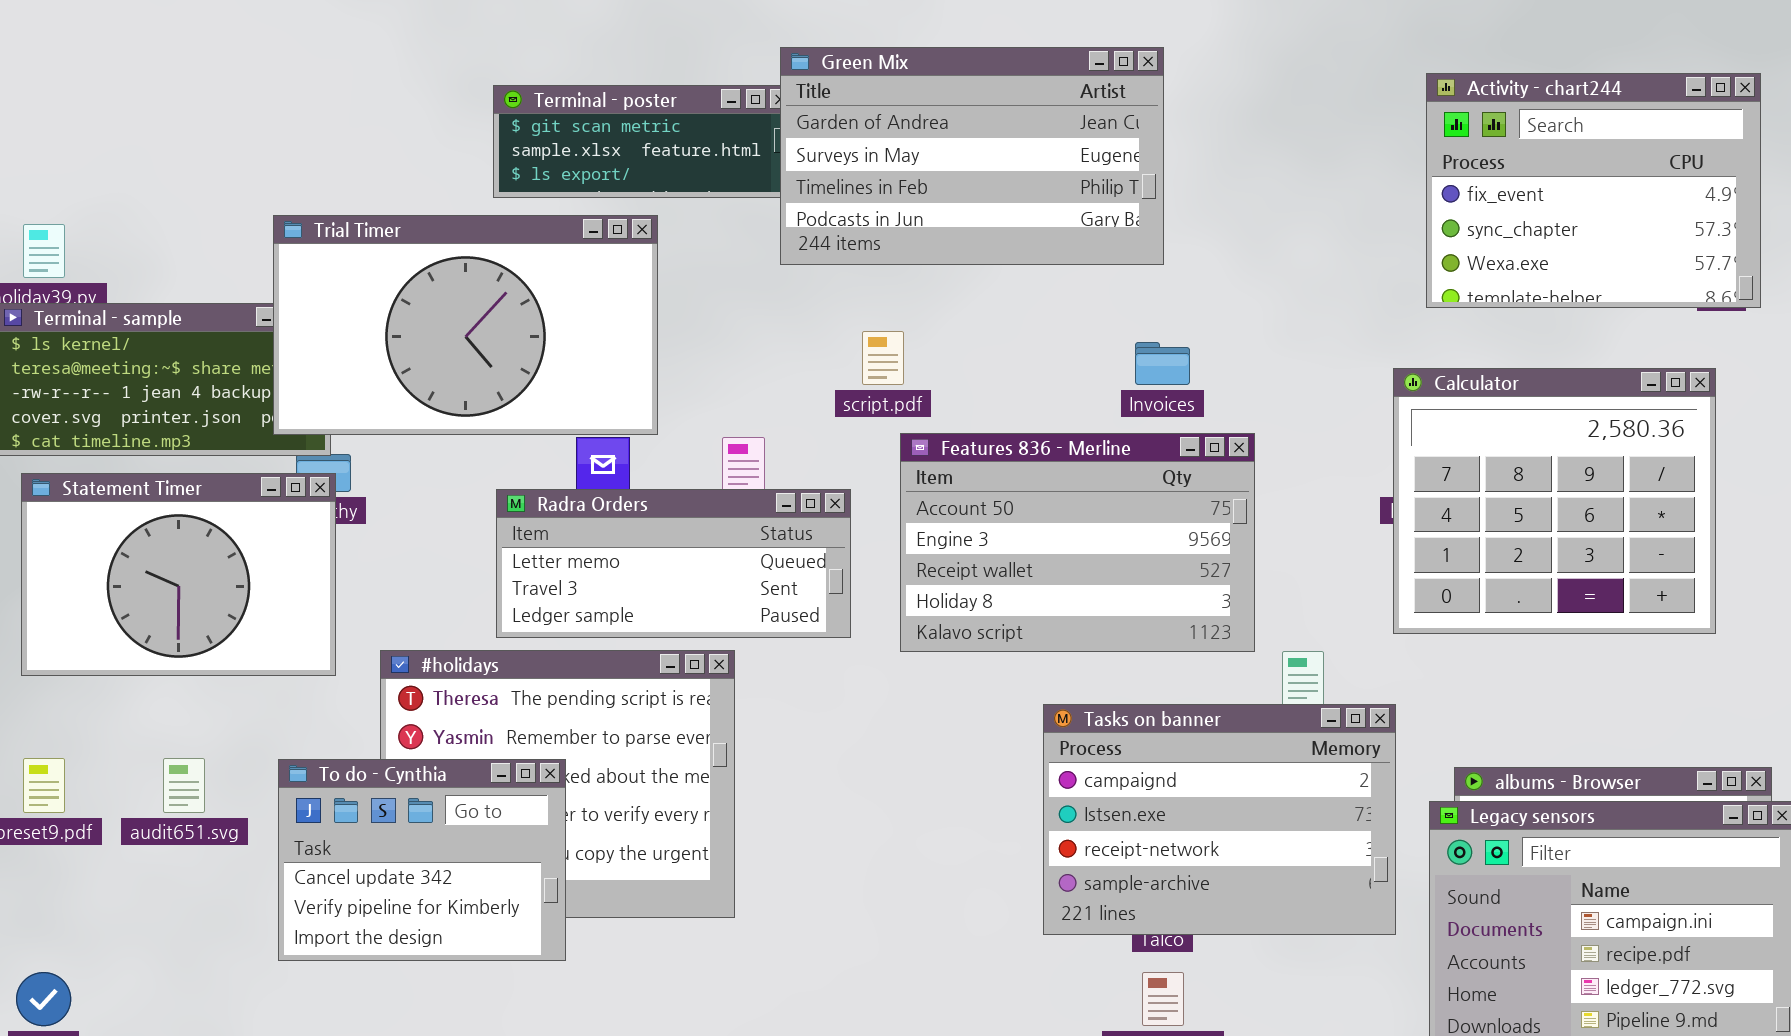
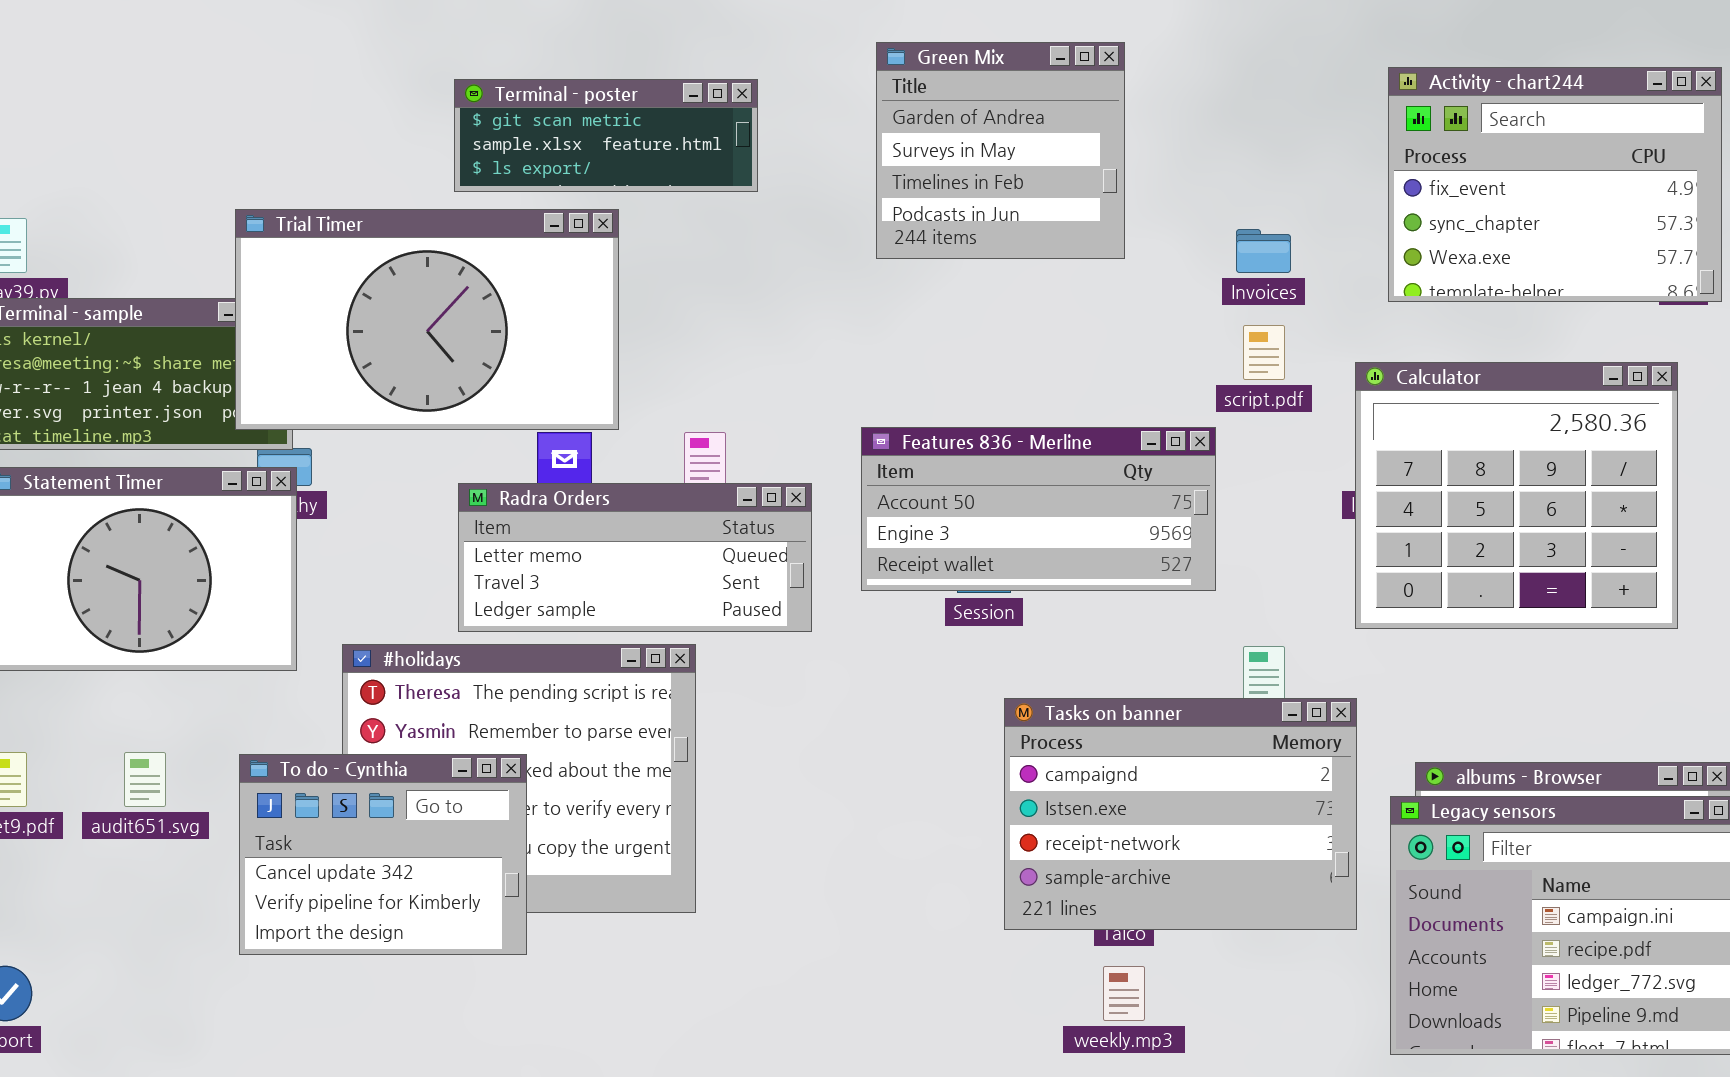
Green Mix: [780,47,1164,265] -> [876,42,1125,259], resized
script.pdf: [862,331,904,385] -> [1243,325,1285,380], moved
Invoices: [1135,342,1190,385] -> [1236,229,1291,273], moved
Features 836 - Merline: [900,433,1255,652] -> [861,427,1216,591], resized

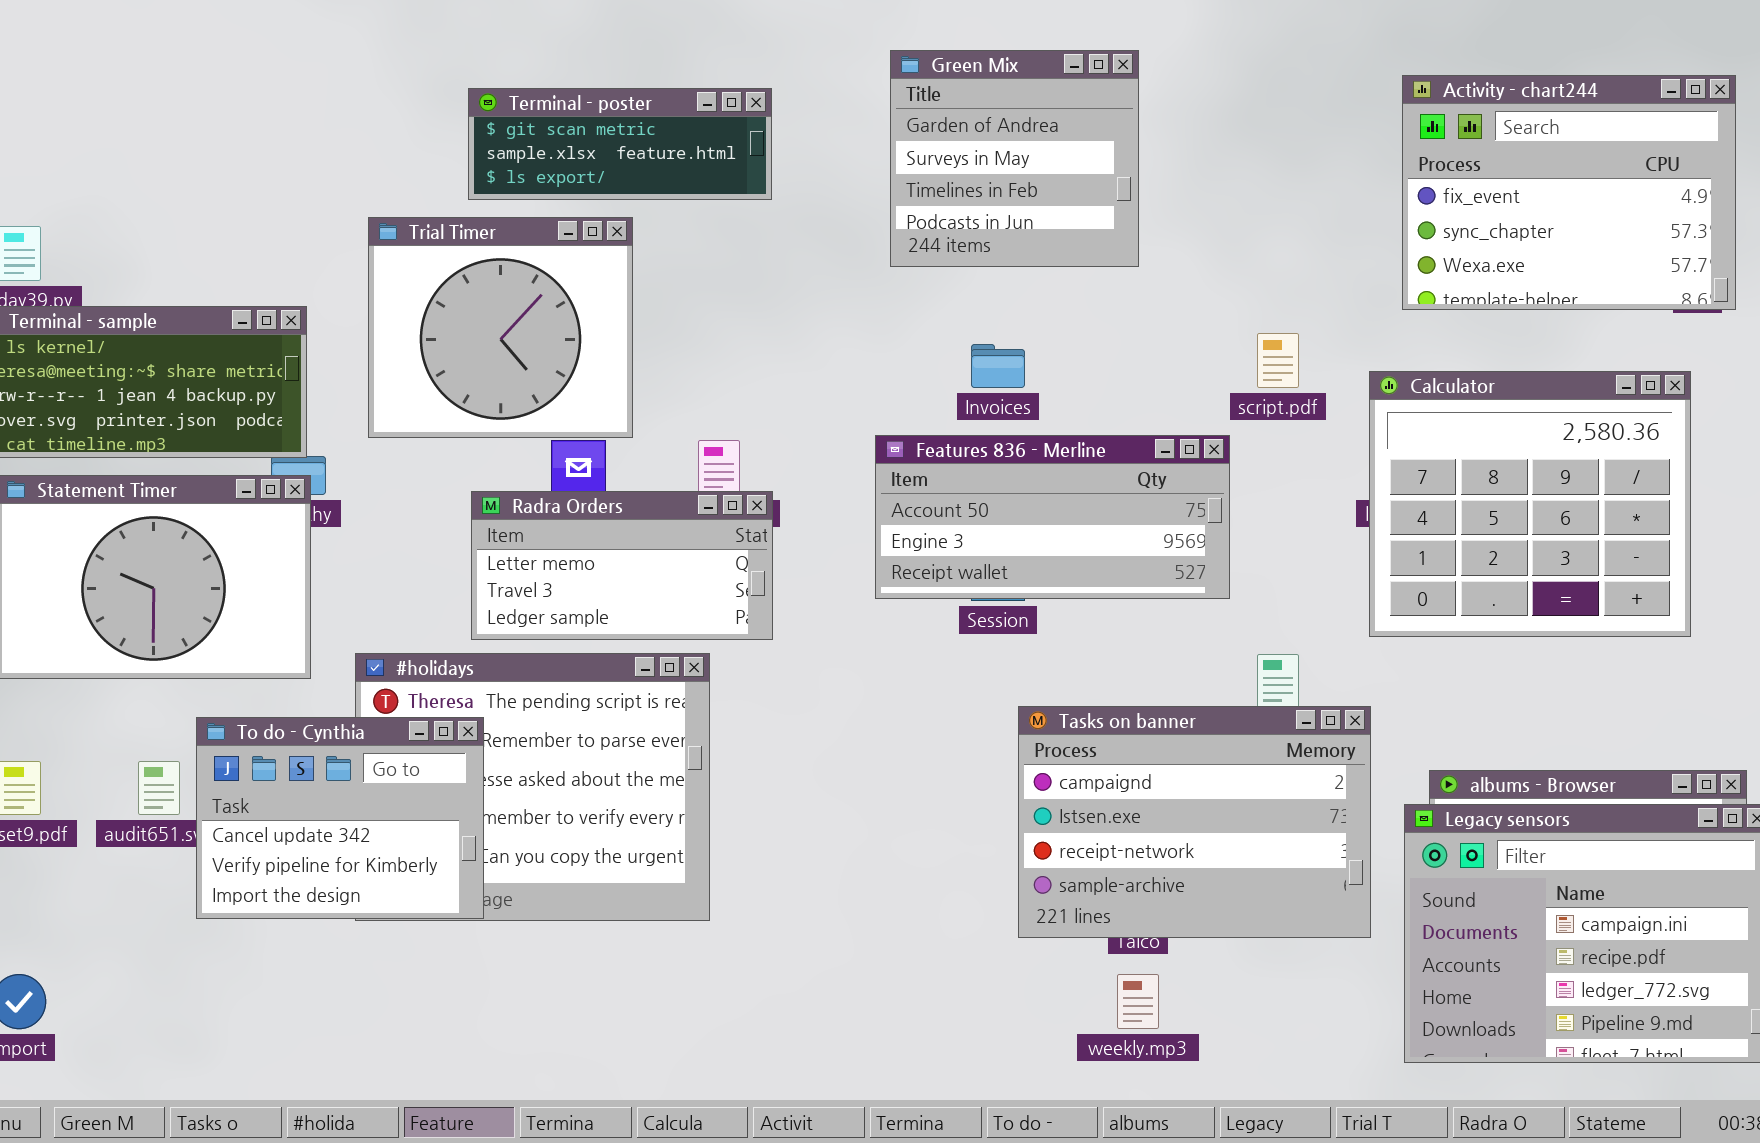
Trial Timer: [235,209,619,430] -> [368,217,633,438], resized
Invoices: [1236,229,1291,273] -> [971,344,1025,388], moved
Radra Orders: [458,483,812,632] -> [471,491,773,640], resized
To do - Cynthia: [239,754,527,955] -> [196,717,484,919], moved

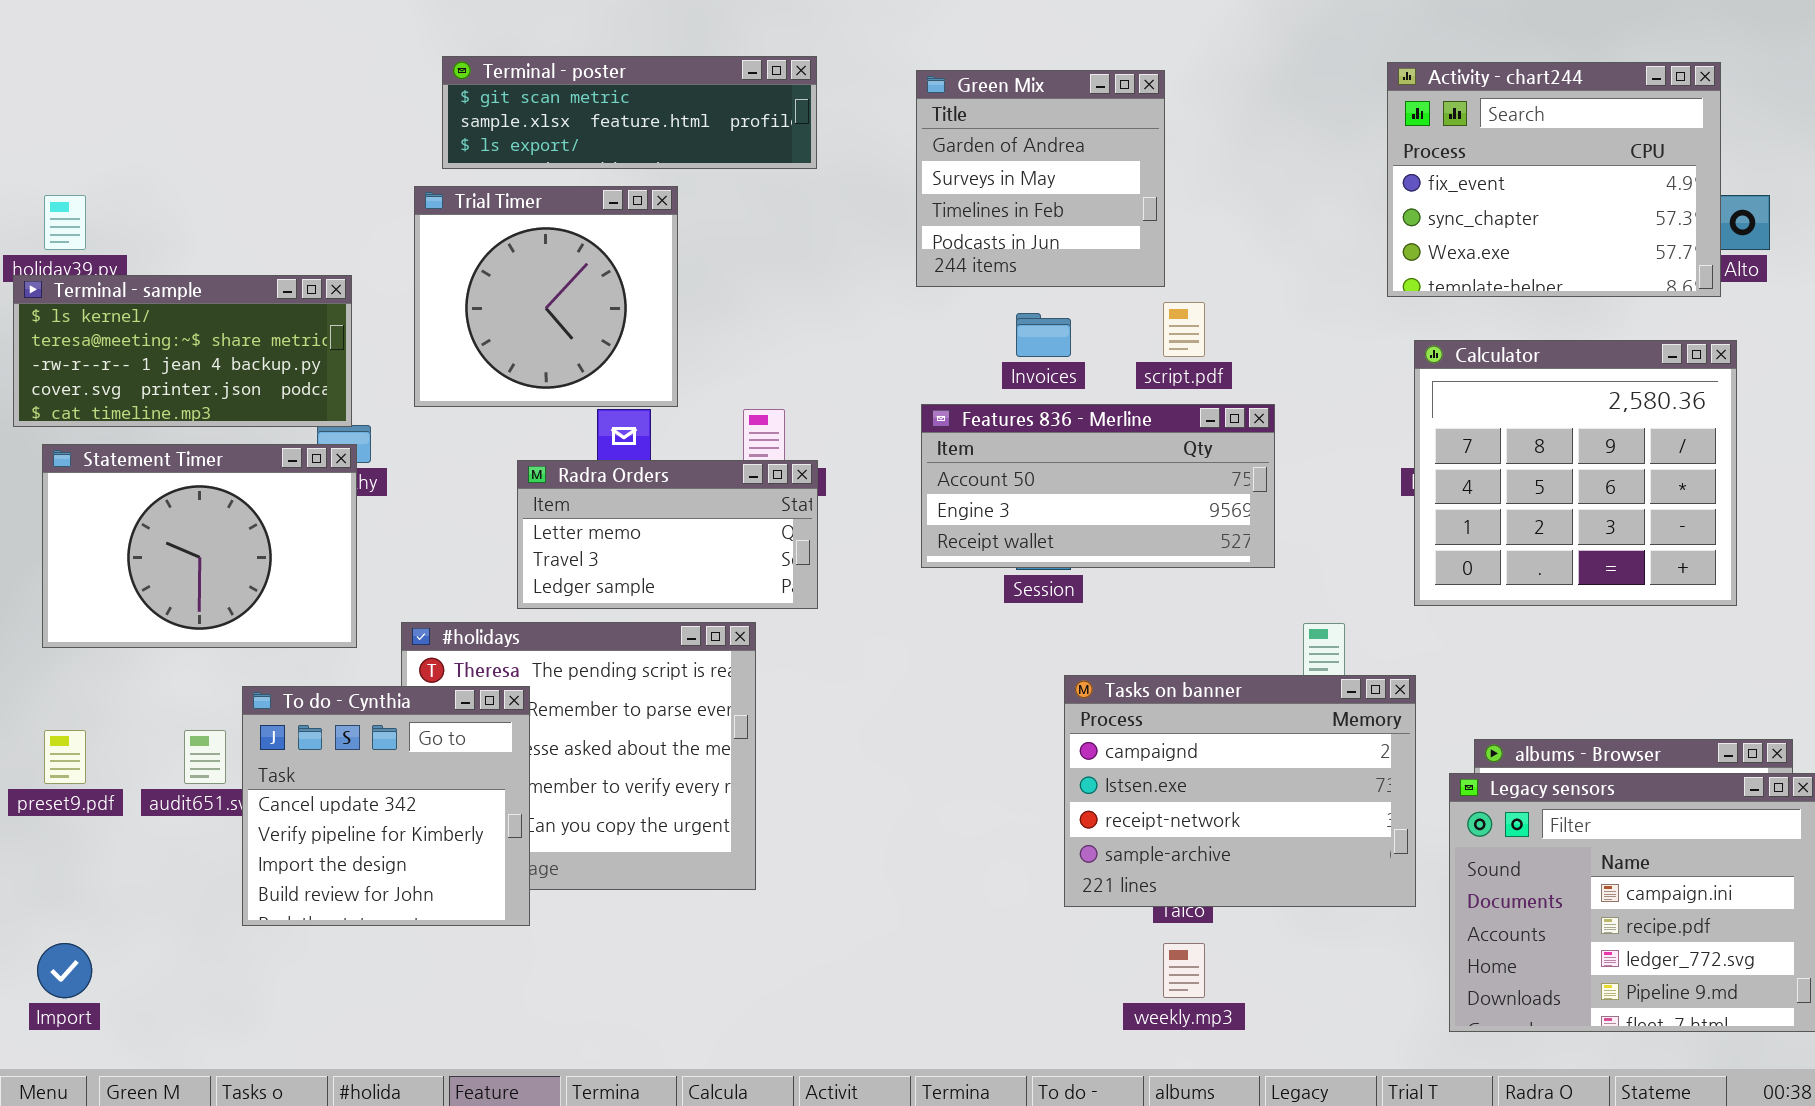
Green Mix: [890,50,1139,267] -> [916,70,1165,287], moved
Activity - chart244: [1402,75,1736,310] -> [1387,62,1721,297], moved
Terminal - poster: [468,88,772,200] -> [442,56,817,169], resized
script.pdf: [1257,333,1299,388] -> [1163,302,1205,357], moved
To do - Cynthia: [196,717,484,919] -> [242,686,530,926], resized

